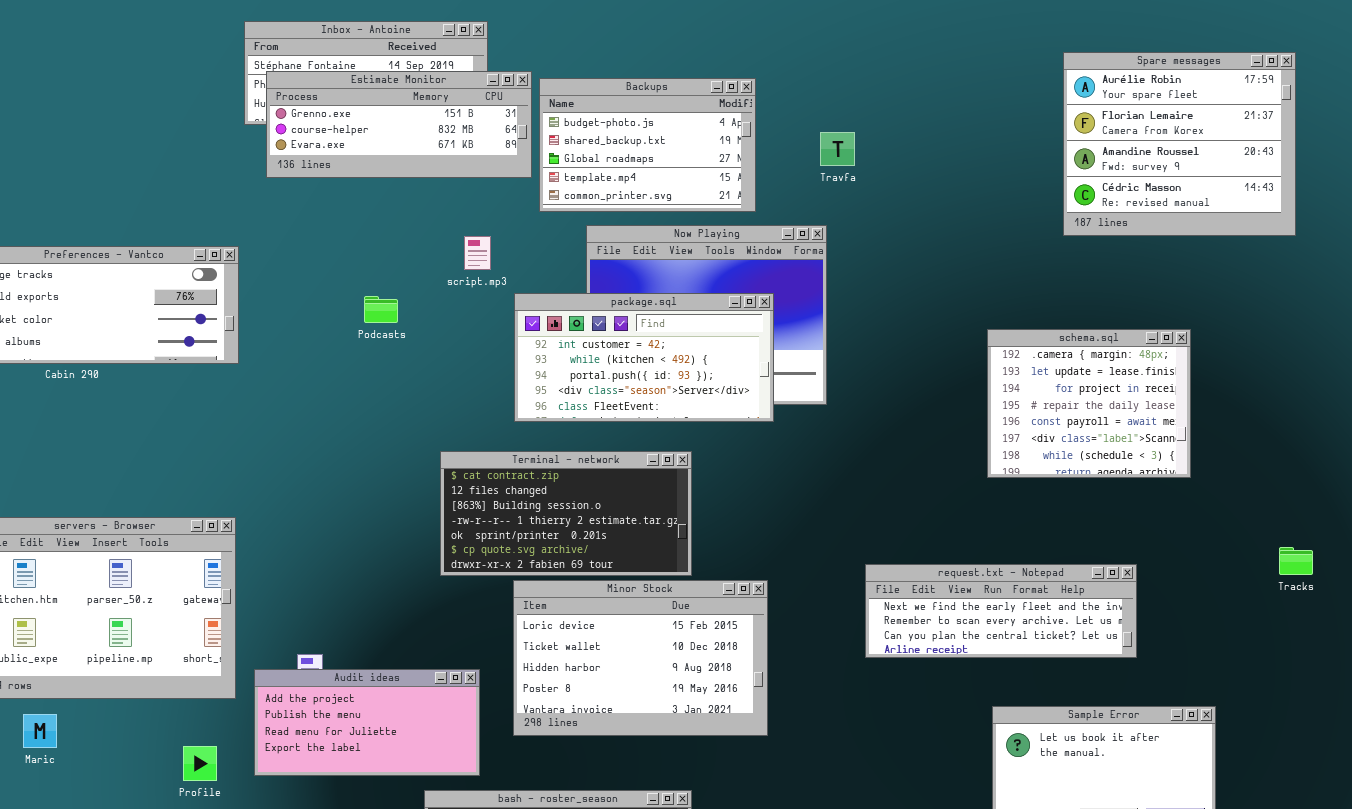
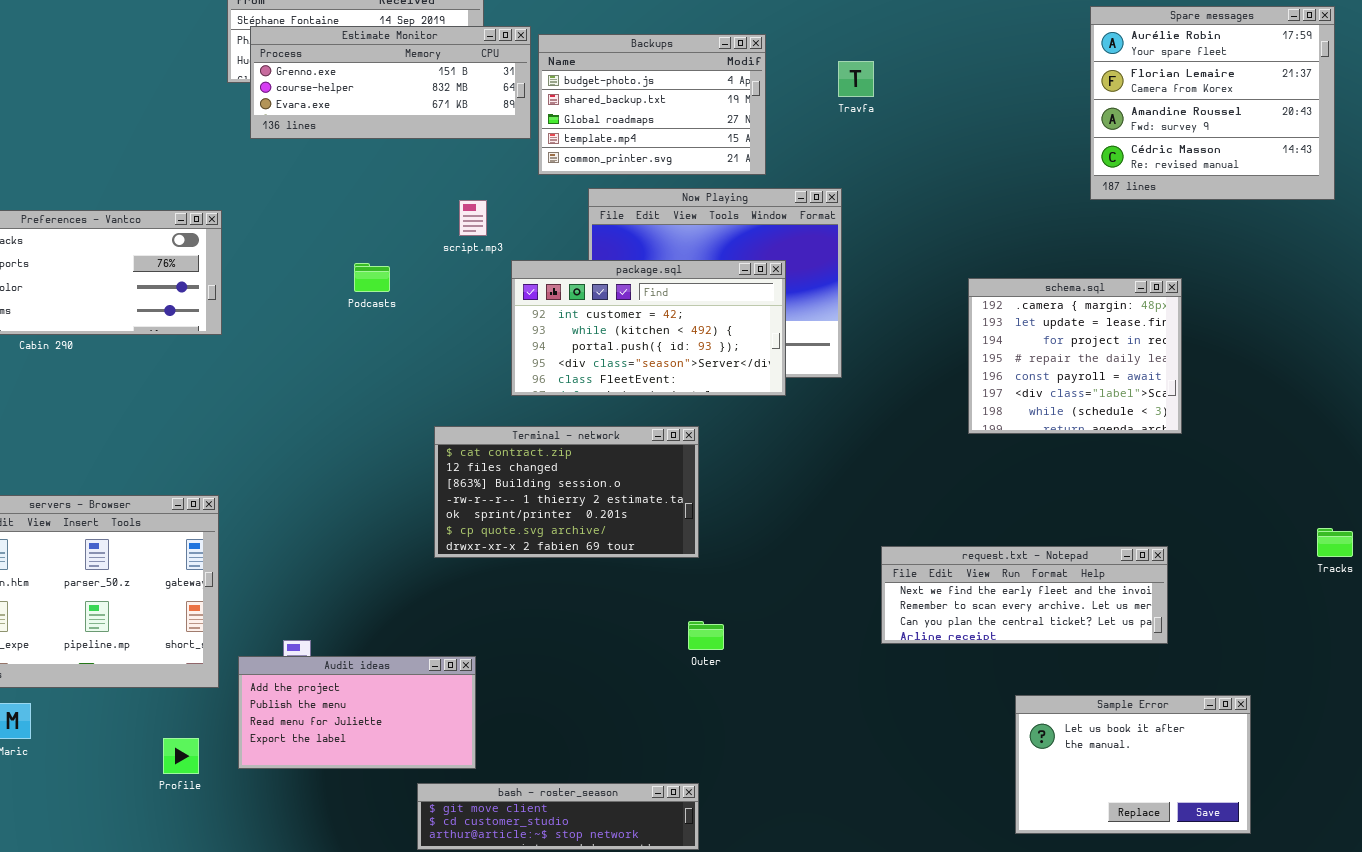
Travfa: [820,132,855,166] -> [838,61,874,97], moved
schema.sql: [987,329,1191,478] -> [968,278,1182,434], moved
Minor Stock: [513,580,768,736] -> none, closed

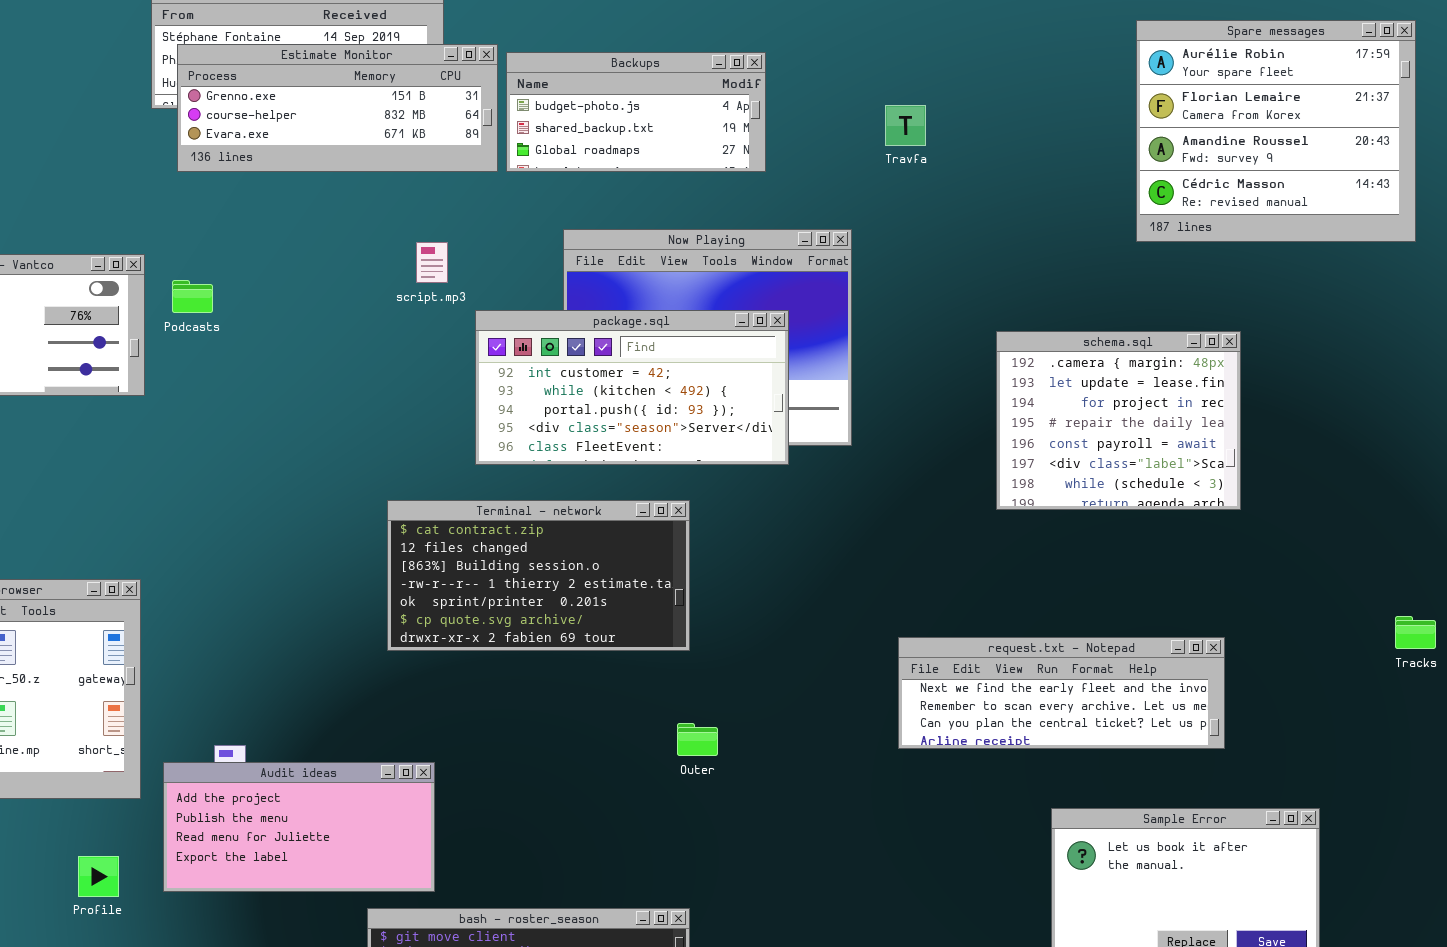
Backups: [538,34,766,175] -> [506,52,766,172], resized
Travfa: [838,61,874,97] -> [885,105,926,146], moved
Podcasts: [354,263,390,292] -> [172,280,213,313], moved

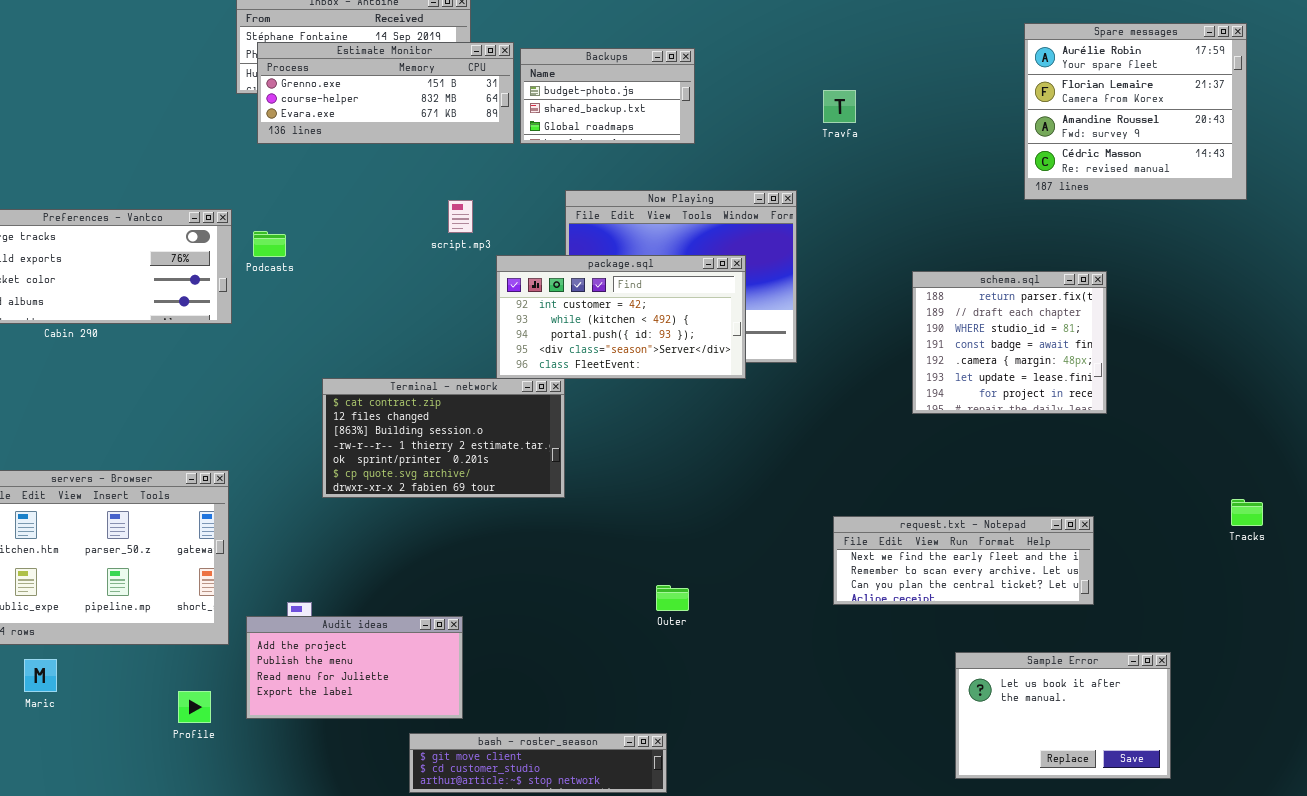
Backups: [506,52,766,172] -> [520,48,695,144], resized
schema.sql: [996,331,1241,510] -> [912,271,1107,414], scrolled up 4 rows
Terminal - network: [387,500,690,651] -> [322,378,565,498], moved

